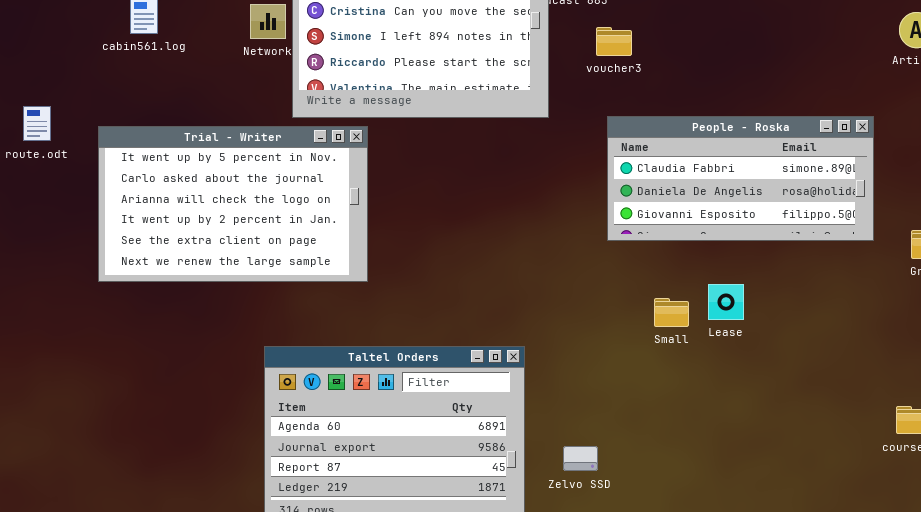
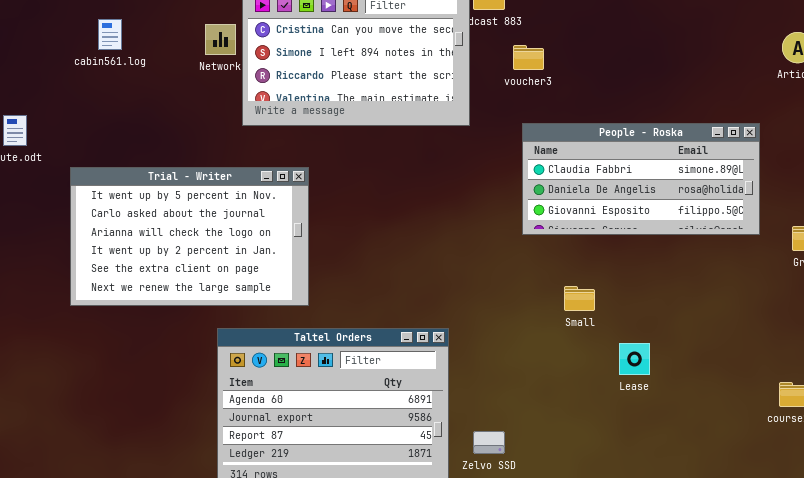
Trial - Writer: [98,126,368,282] -> [70,167,309,306], moved
Lease: [708,284,744,320] -> [619,343,650,375], moved
Zelvo SSD: [563,446,598,471] -> [473,431,505,454], moved

